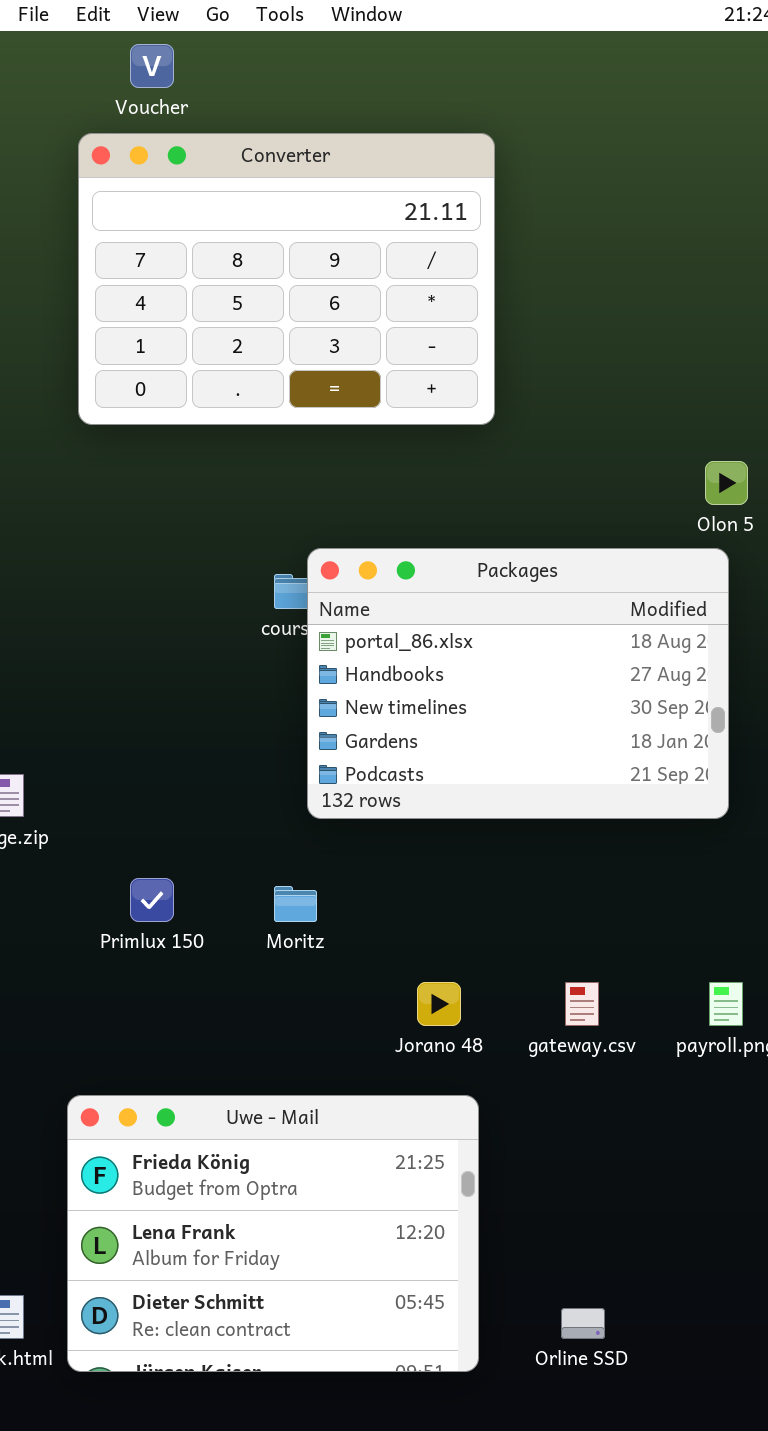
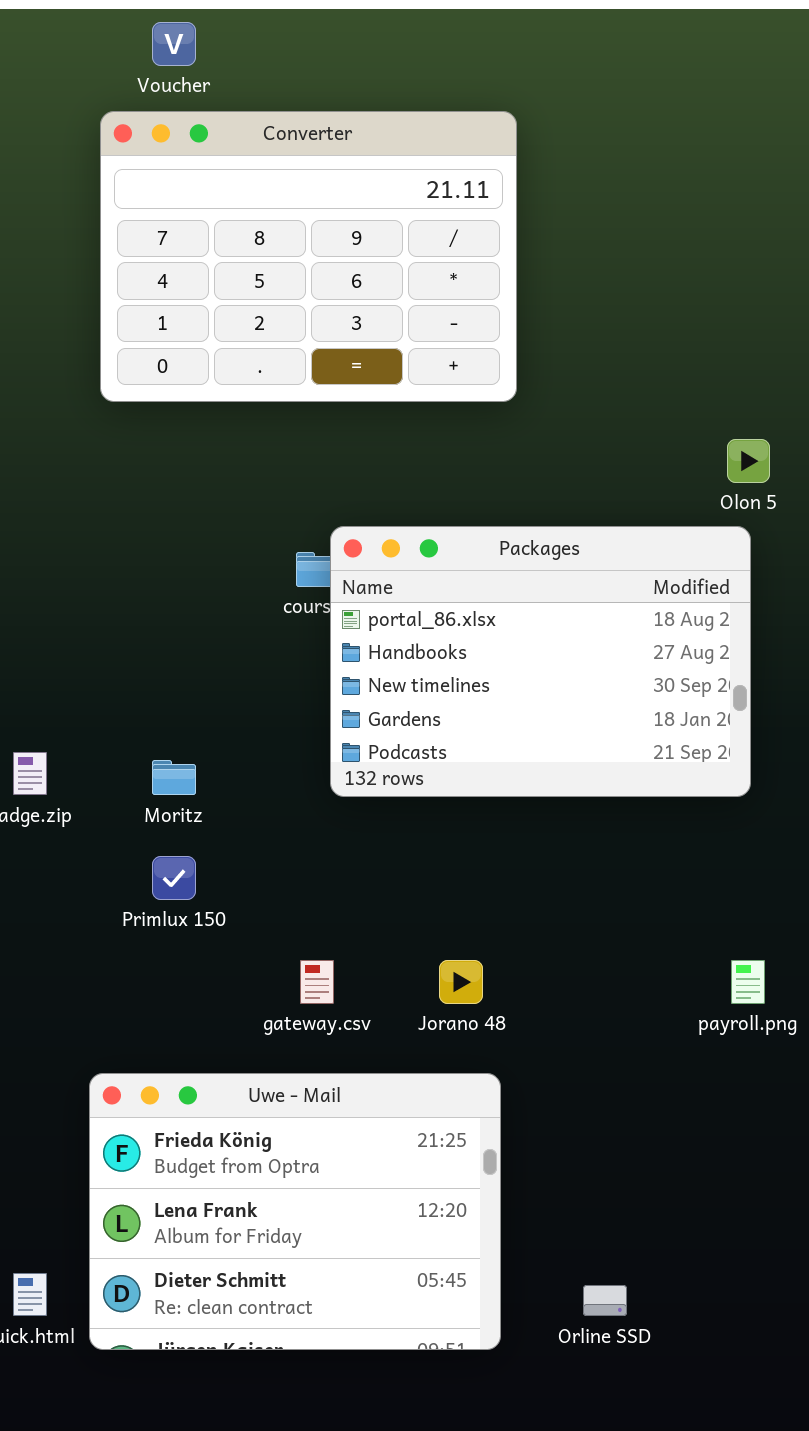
Moritz: [274,886,317,922] -> [152,760,196,795], moved
gateway.csv: [565,982,599,1026] -> [300,960,334,1004], moved

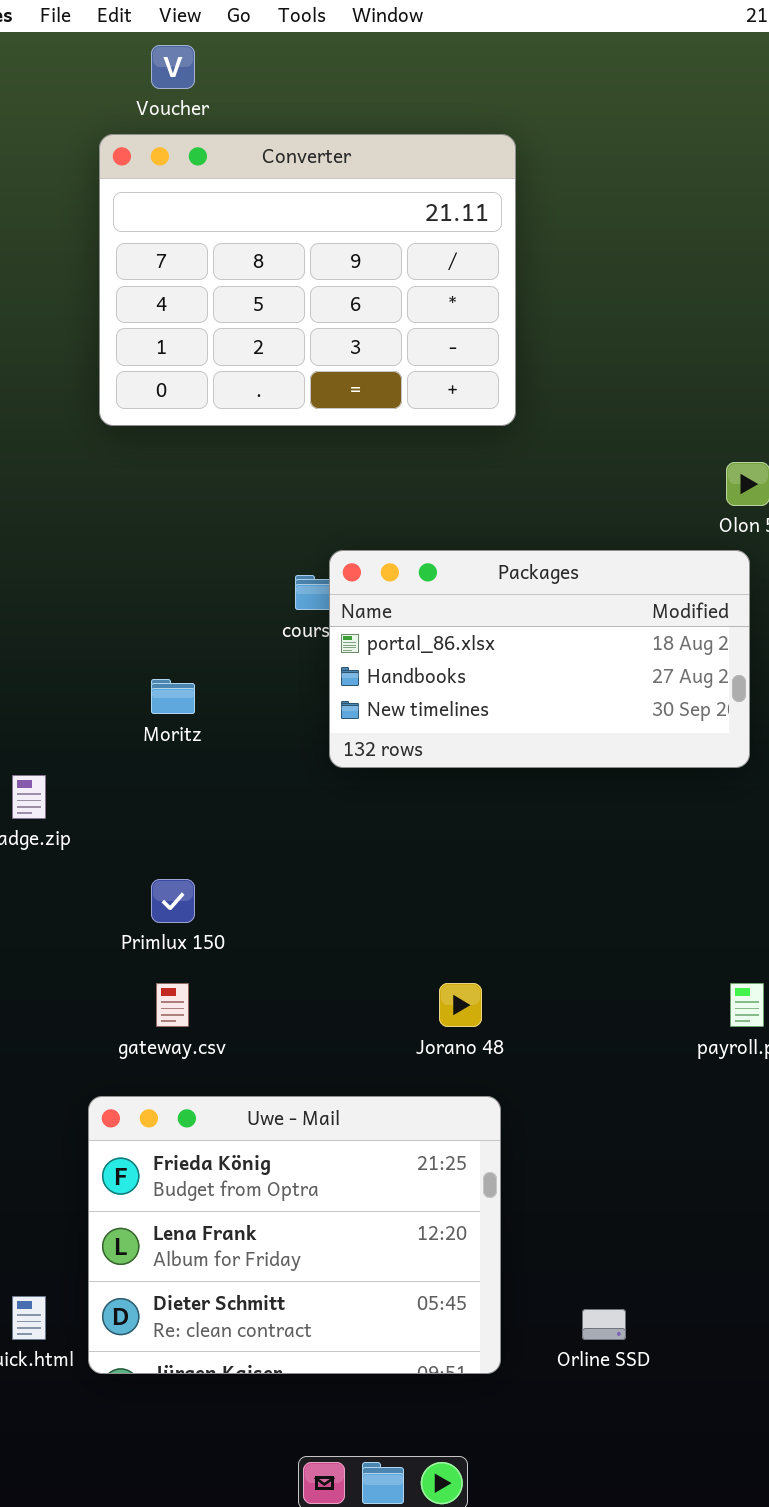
Packages: [330,526,751,797] -> [329,550,750,768], resized
Moritz: [152,760,196,795] -> [151,679,195,714], moved
gateway.csv: [300,960,334,1004] -> [156,983,189,1027], moved

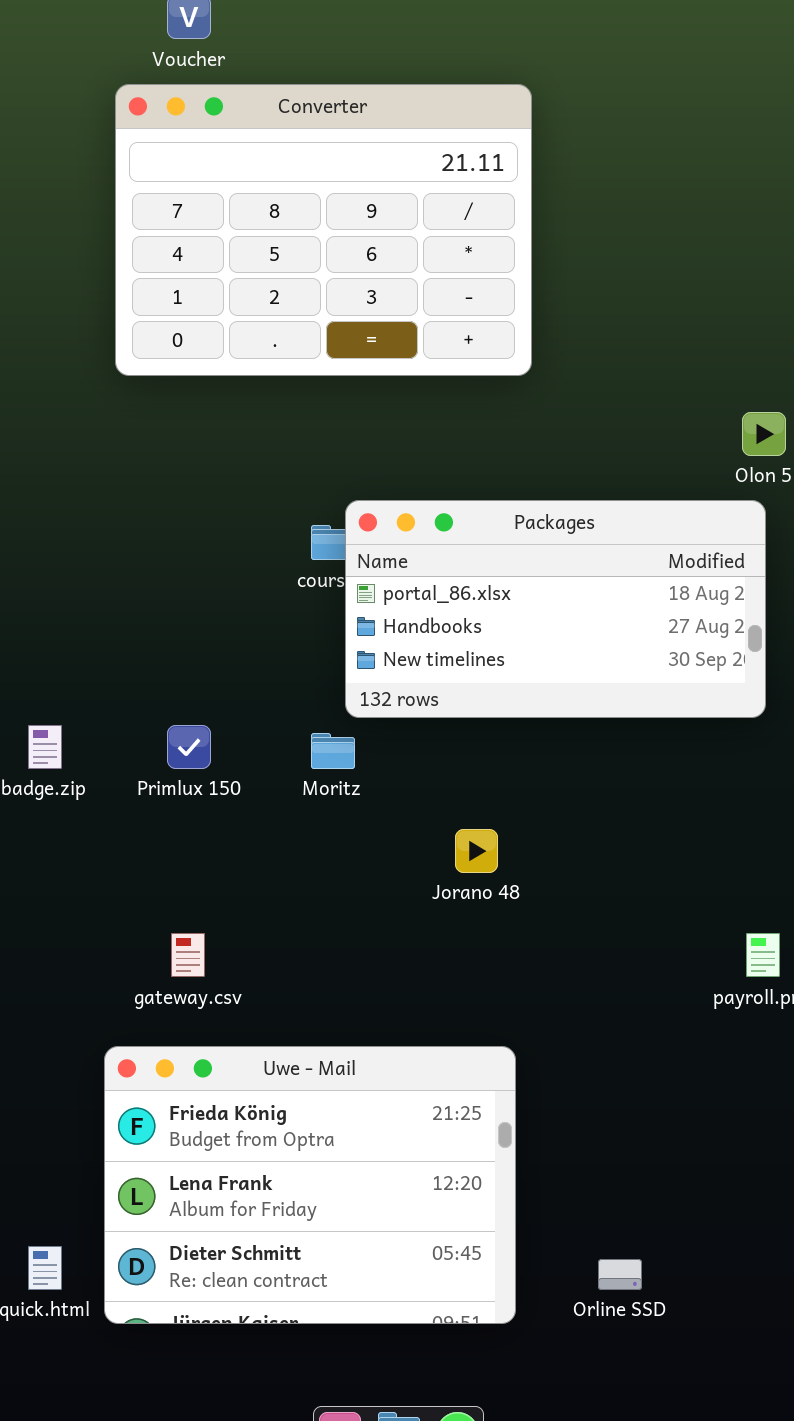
Moritz: [151,679,195,714] -> [311,733,355,769], moved
Primlux 150: [151,879,195,923] -> [167,725,211,769], moved
Jorano 48: [439,983,482,1027] -> [455,829,498,873], moved

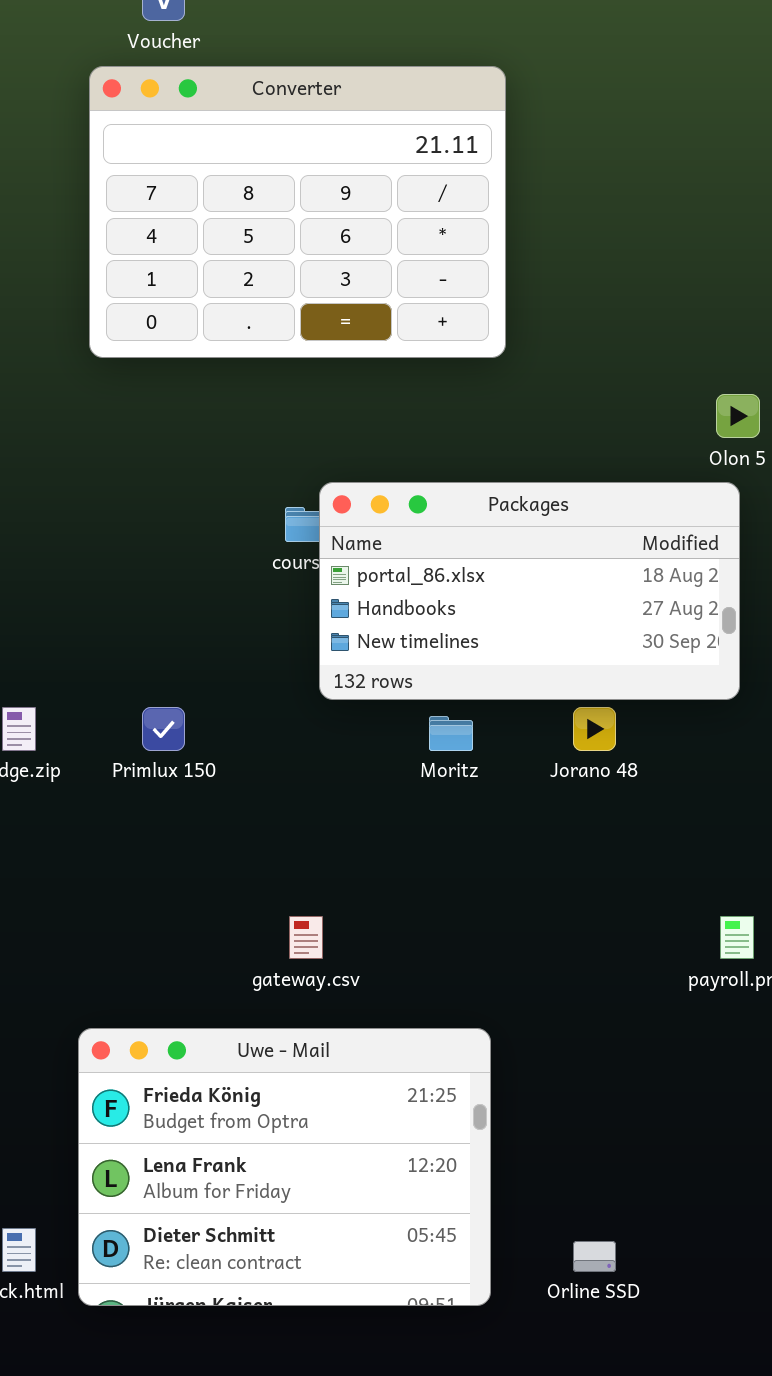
Moritz: [311,733,355,769] -> [429,716,473,751], moved
Jorano 48: [455,829,498,873] -> [573,707,616,751], moved
gateway.csv: [171,933,205,977] -> [289,916,323,959], moved

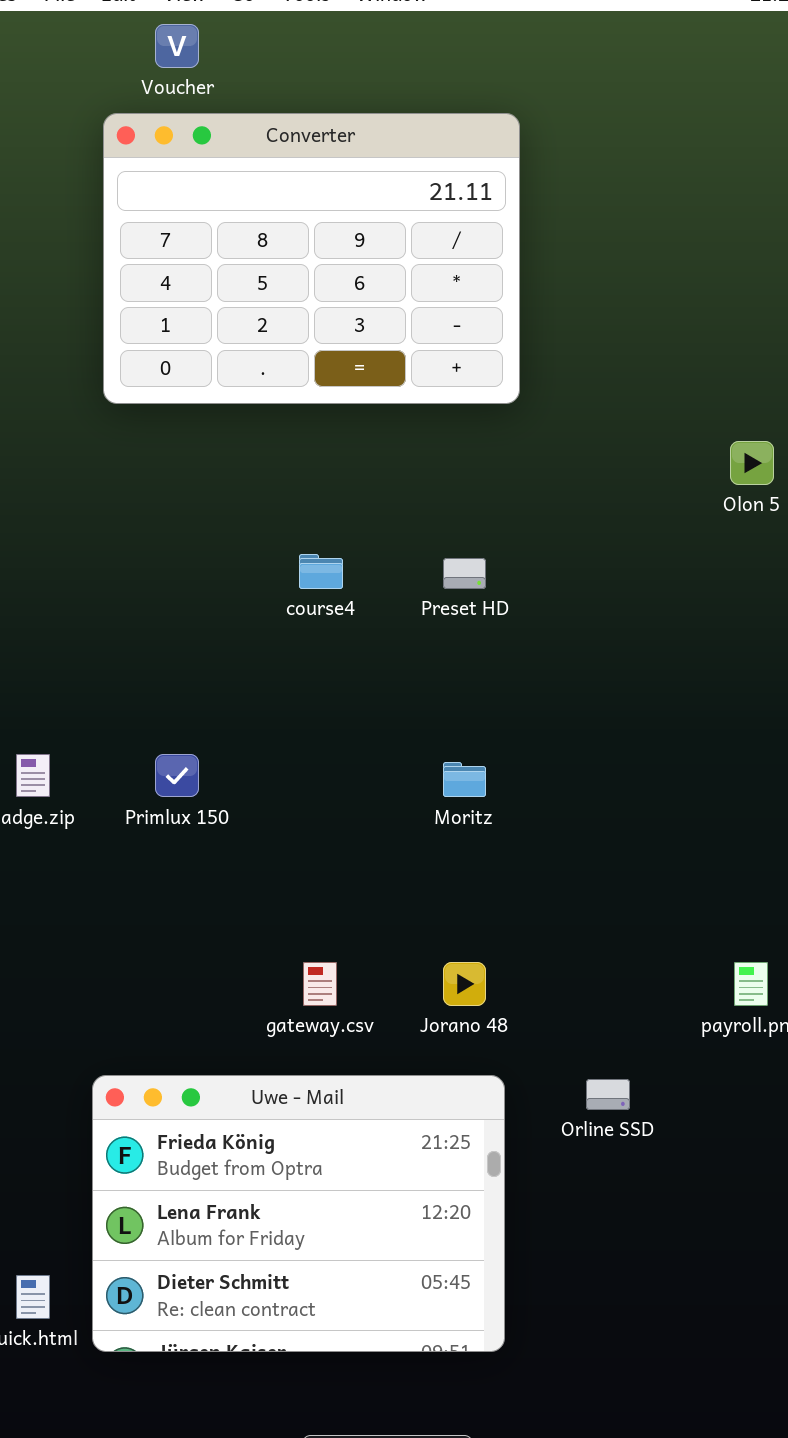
Packages: [319,482,740,700] -> none, closed
Jorano 48: [573,707,616,751] -> [443,962,486,1006], moved
Orline SSD: [573,1241,616,1272] -> [586,1079,630,1110], moved

